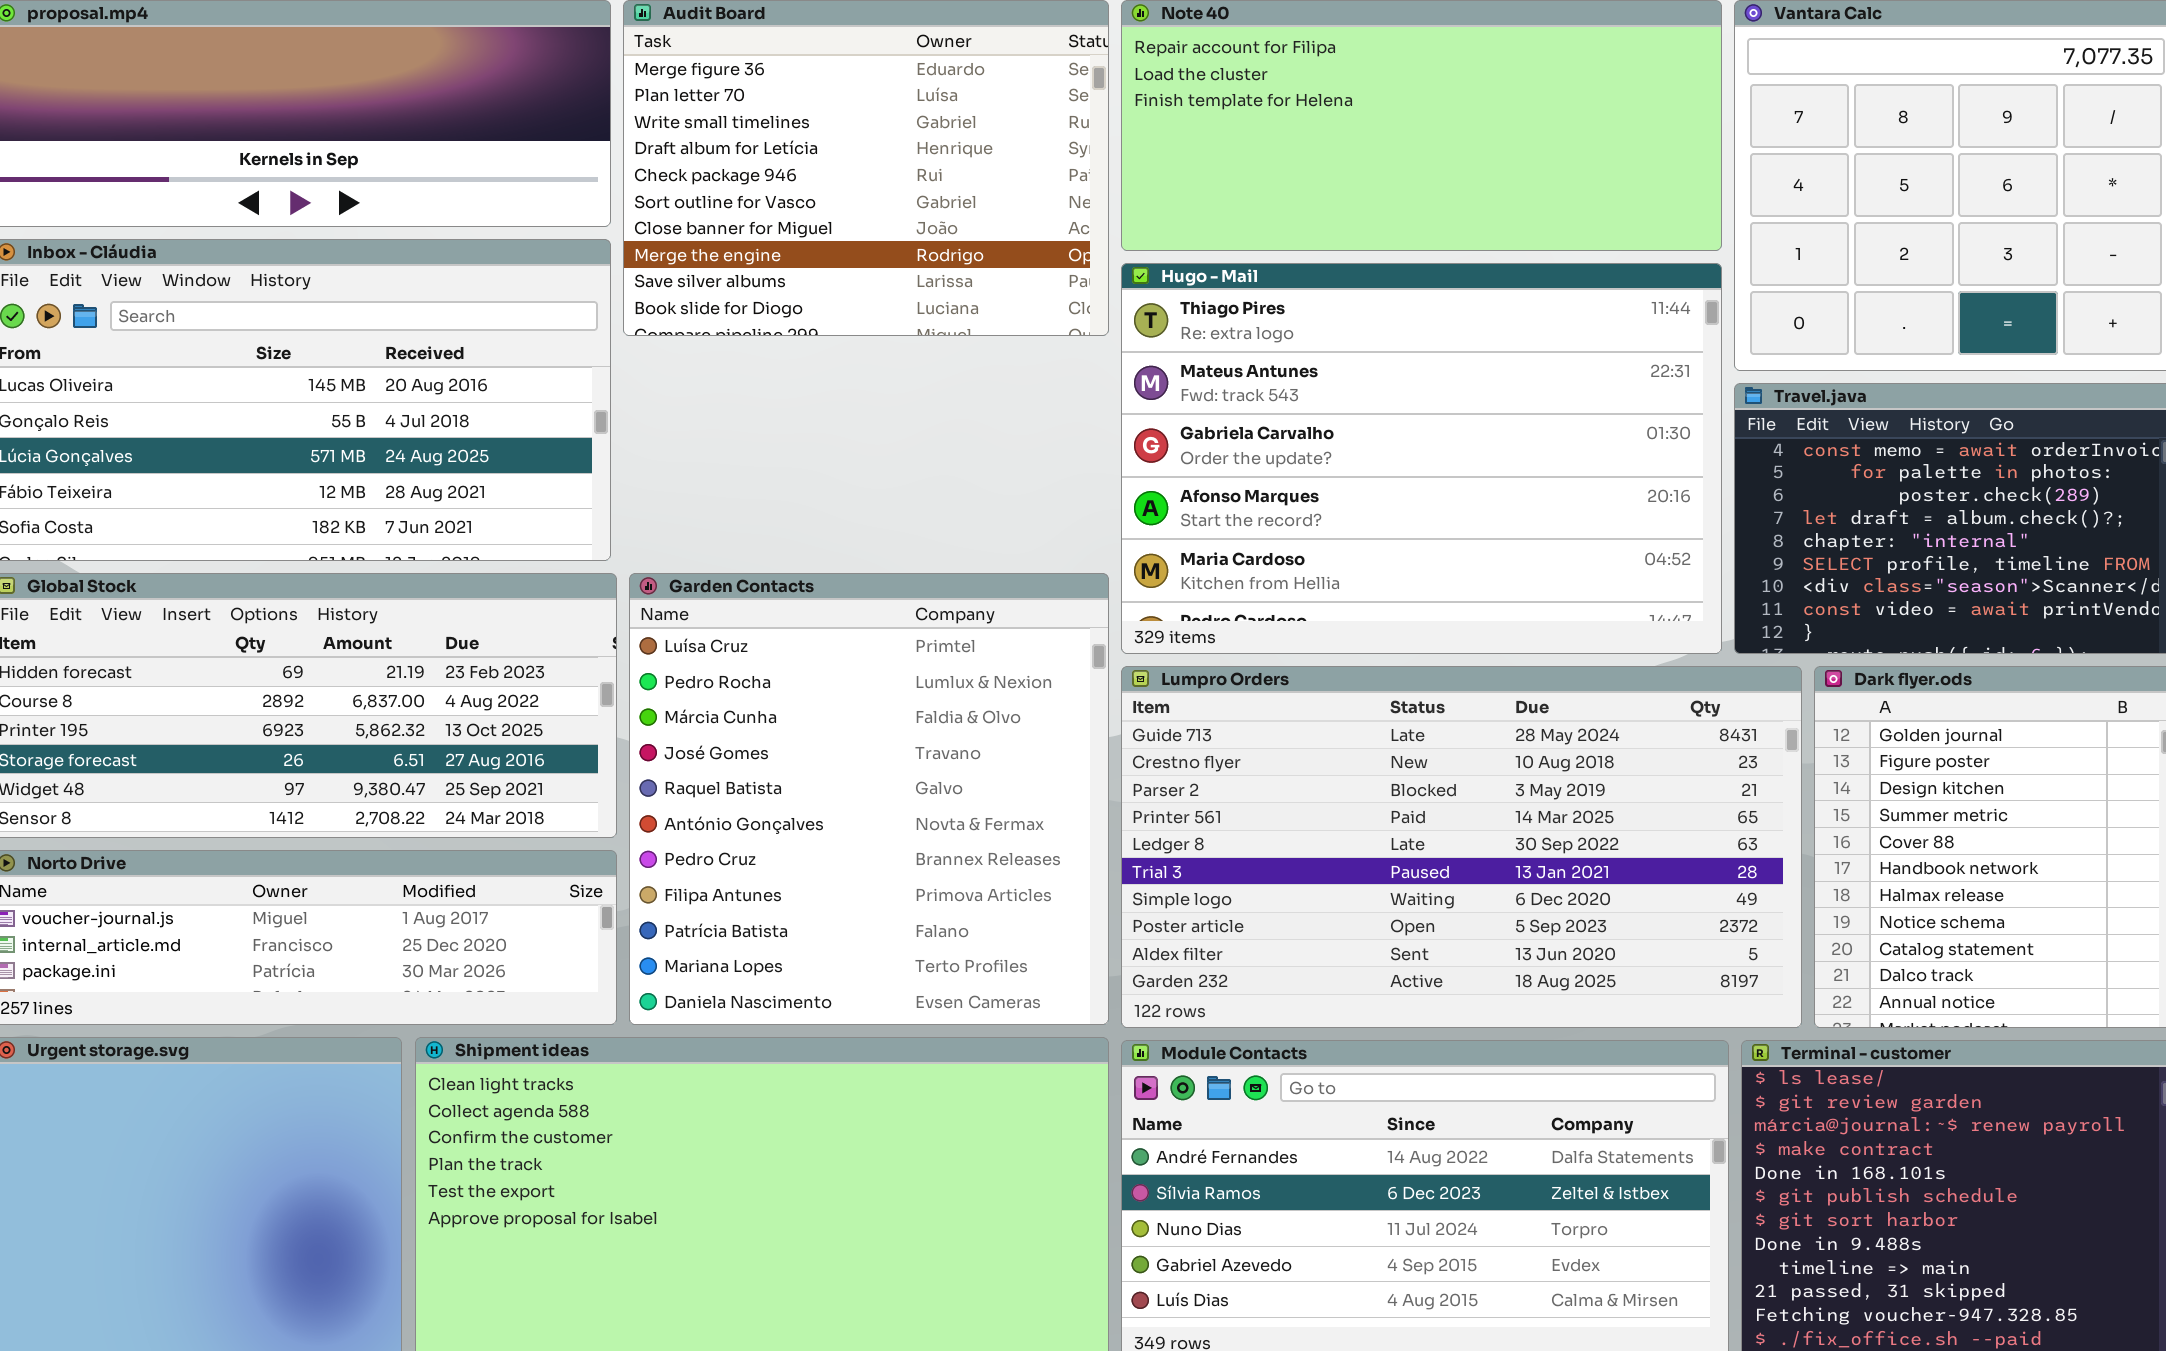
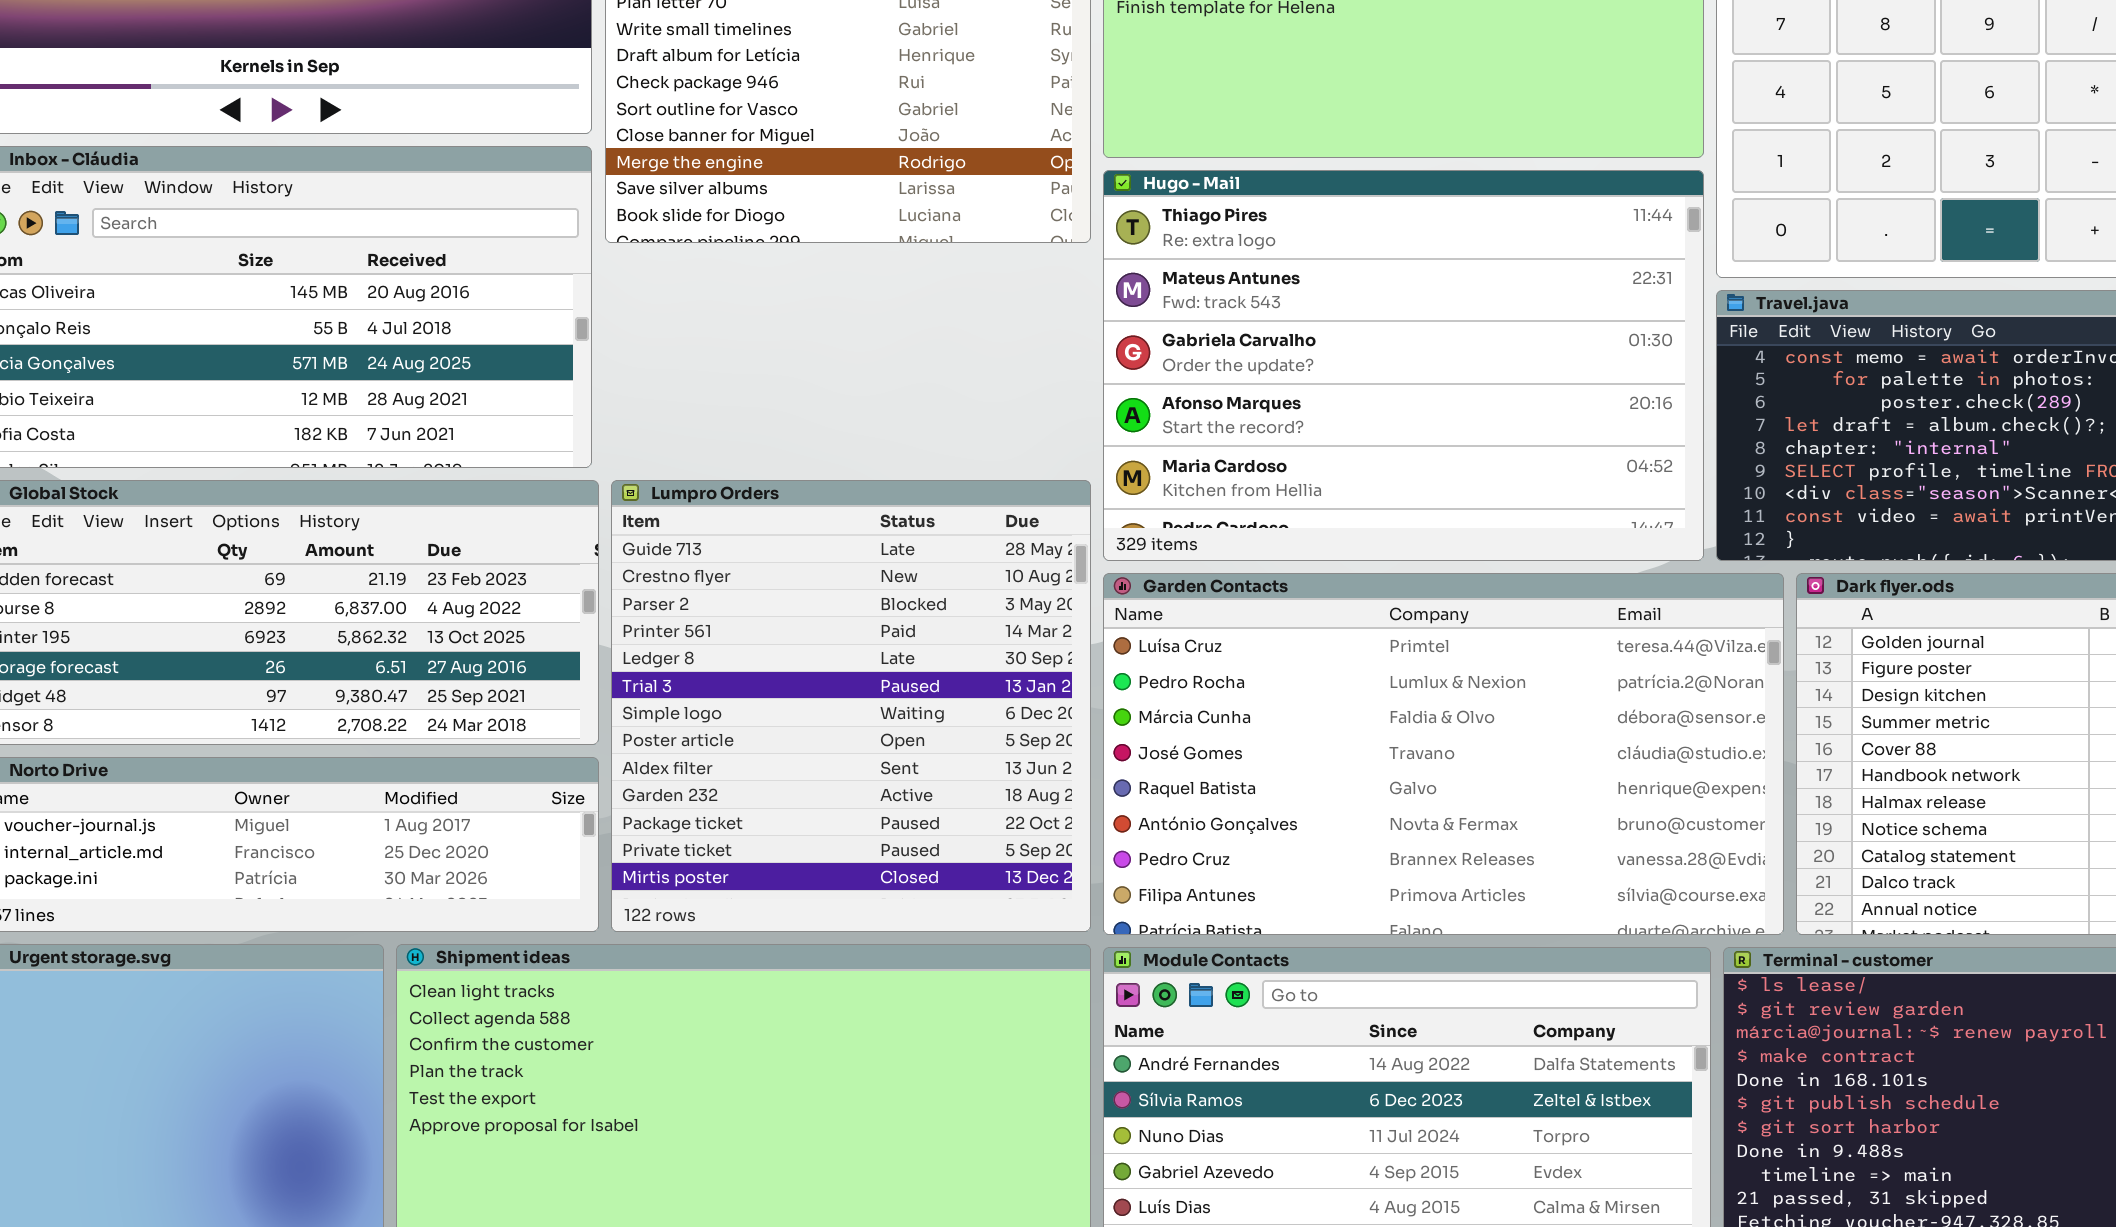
Garden Contacts: [629,573,1109,1025] -> [1103,573,1784,935], moved, resized
Lumpro Orders: [1121,666,1802,1028] -> [611,480,1091,932], moved, resized

